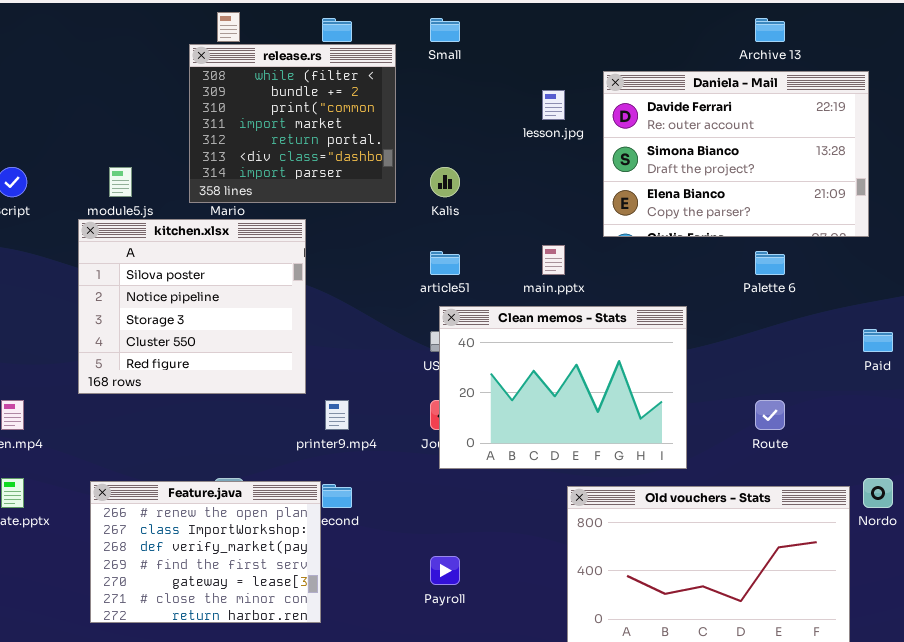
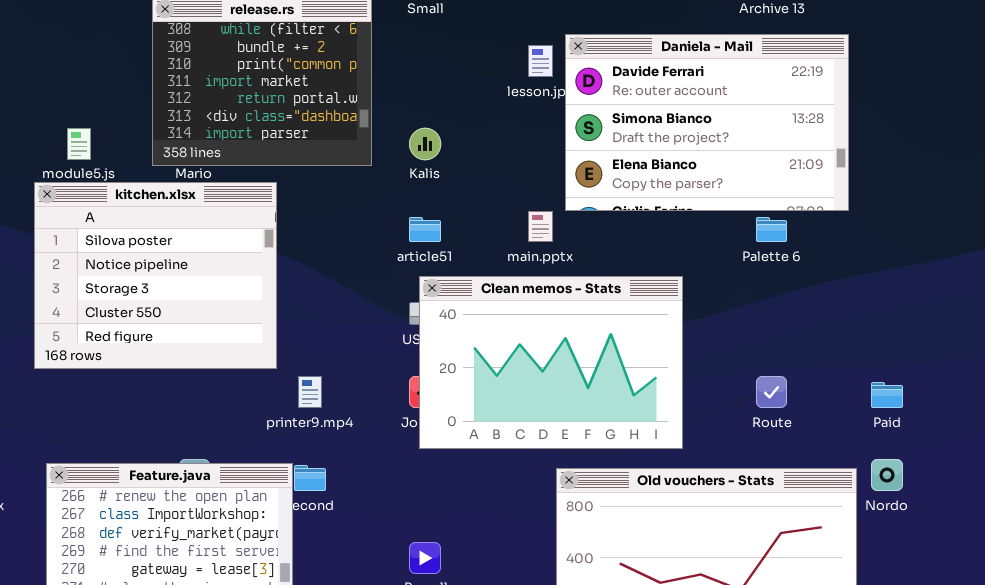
Daniela - Mail: [603,71,869,237] -> [565,34,849,211], moved
Paid: [863,329,893,352] -> [871,382,903,408], moved

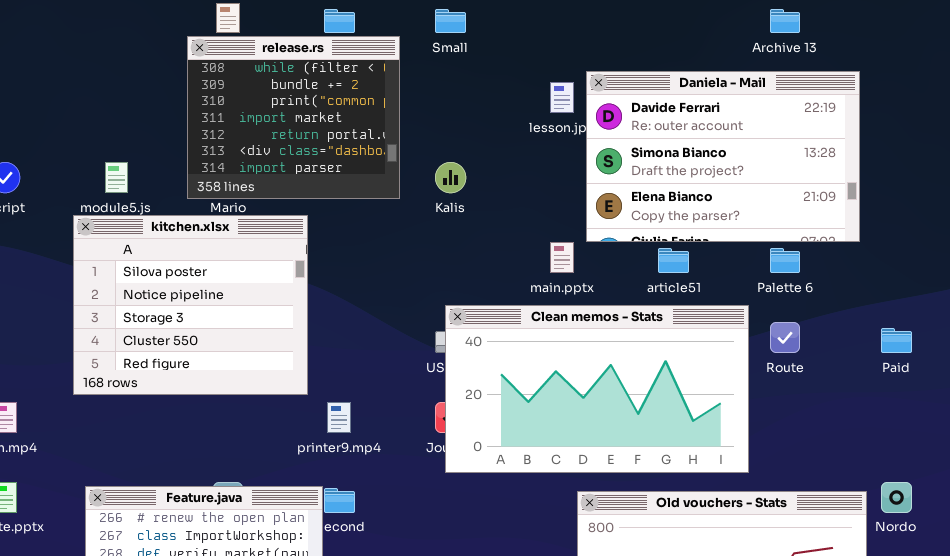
article51: [409,217,441,242] -> [658,248,689,273], moved
Clean memos - Stats: [419,276,683,449] -> [445,305,749,473], resized
Route: [756,376,787,408] -> [770,322,800,353], moved
Paid: [871,382,903,408] -> [881,328,912,353], moved

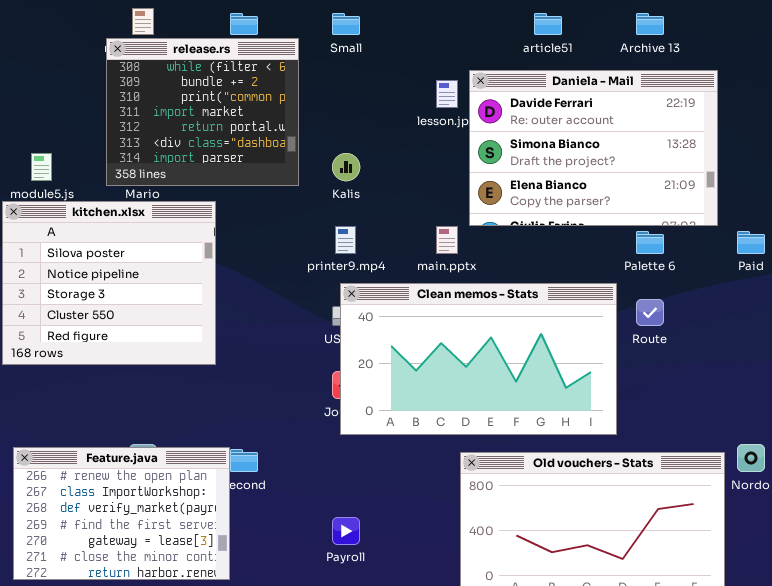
article51: [658,248,689,273] -> [534,13,562,35], moved
Paid: [881,328,912,353] -> [737,231,765,254], moved
printer9.mp4: [327,402,351,433] -> [335,226,356,254], moved

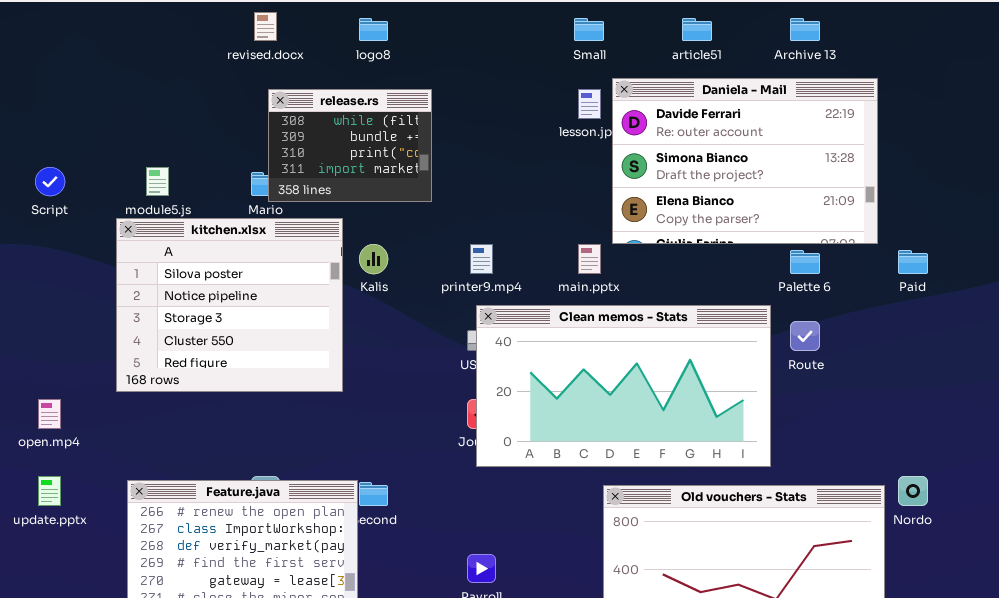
Small: [332,13,360,35] -> [574,18,604,41], moved
release.rs: [106,38,299,186] -> [268,89,432,202], resized
Kalis: [332,153,360,181] -> [359,244,388,274], moved

